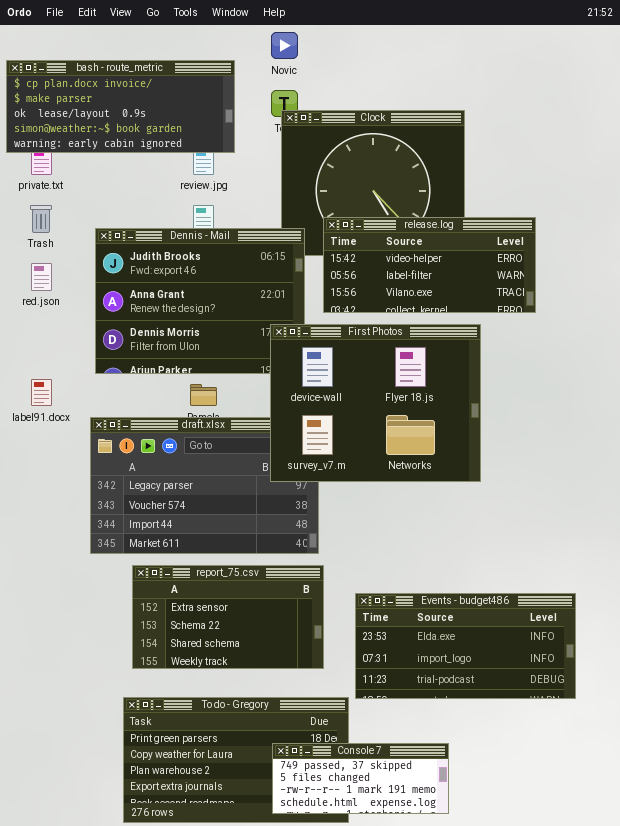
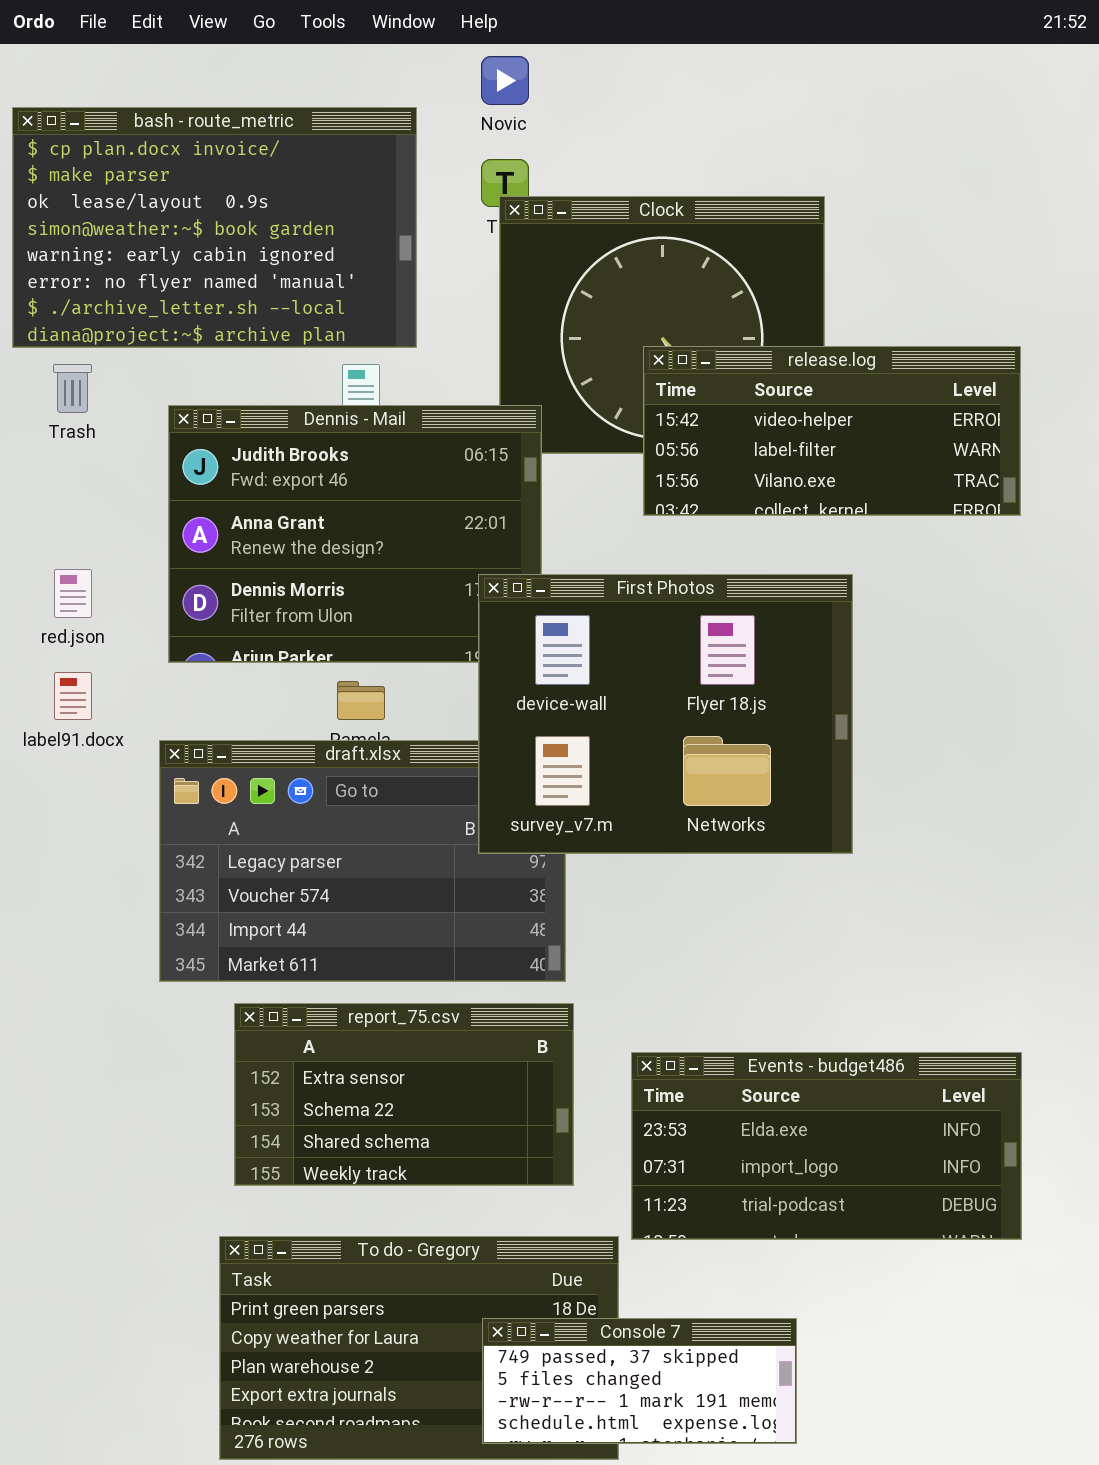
bash - route_metric: [6,60,235,153] -> [12,107,417,348], resized
release.log: [323,217,536,313] -> [643,346,1021,516], moved
red.json: [31,263,52,291] -> [54,569,92,618], moved

